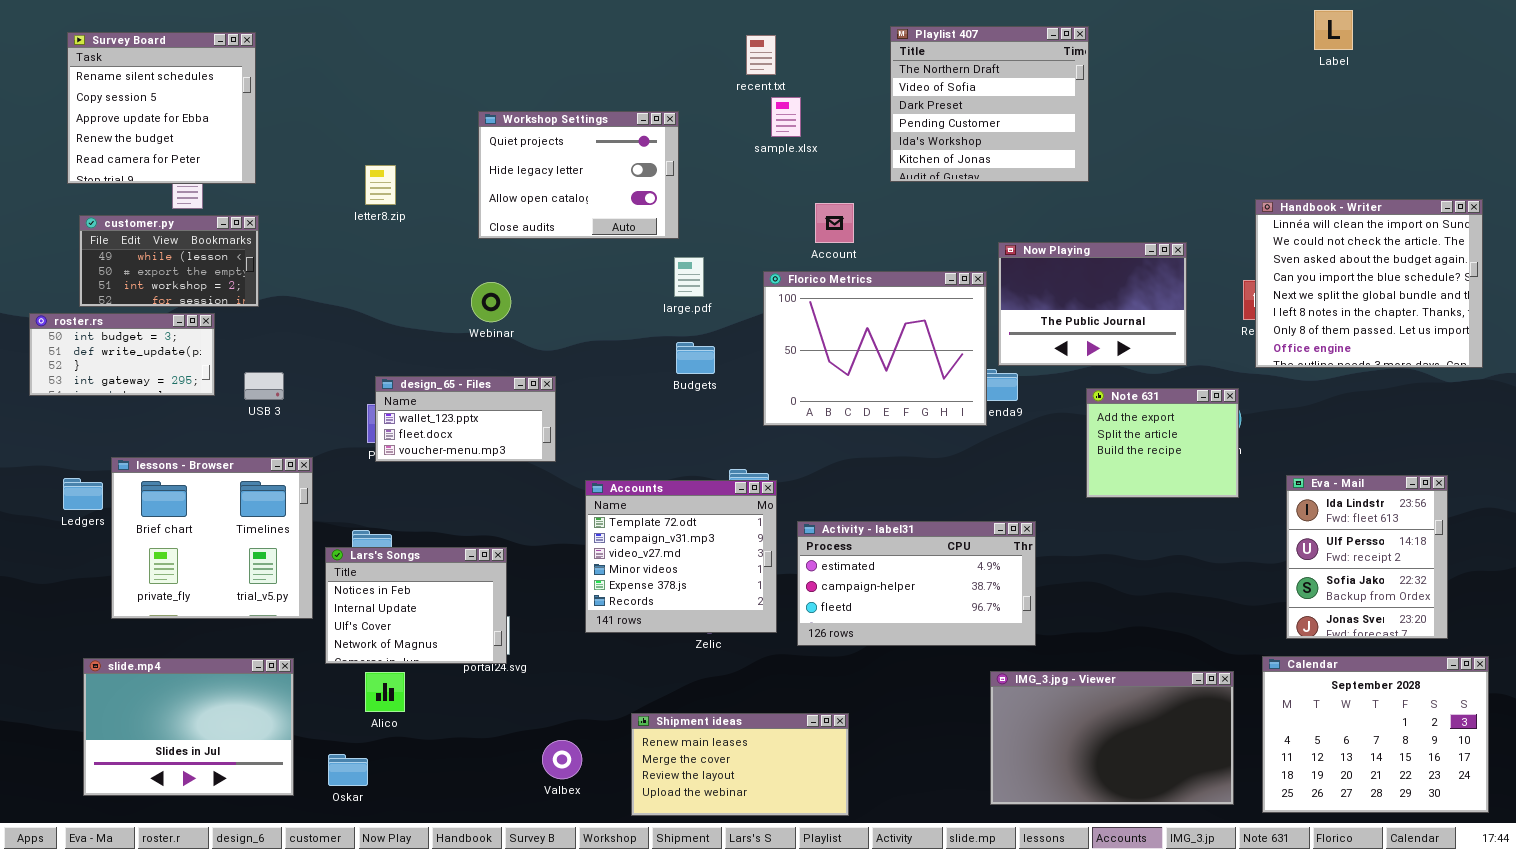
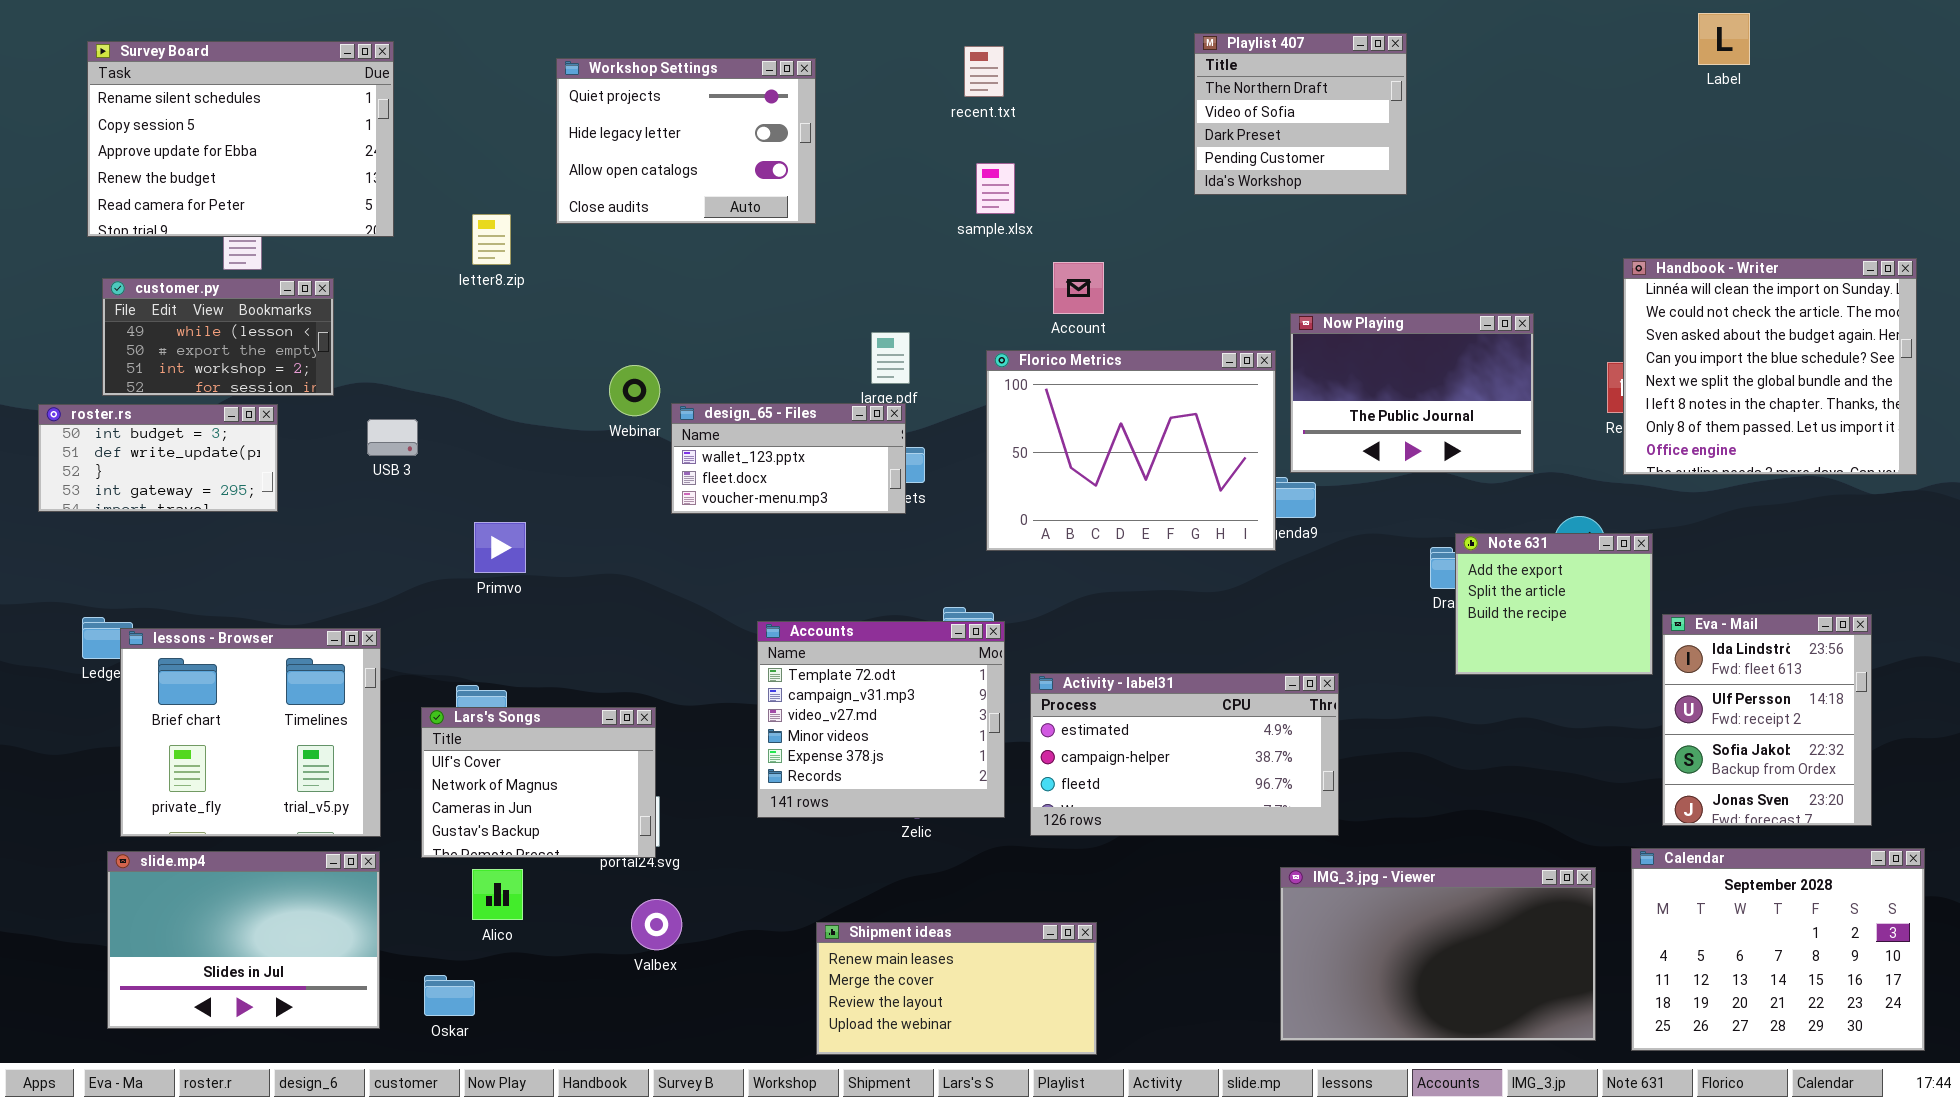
Playlist 407: [890,26,1089,182] -> [1194,33,1407,195], resized
Survey Board: [67,32,256,184] -> [87,41,394,237], resized
sample.xlsx: [771,97,801,137] -> [976,163,1015,214], moved
Workshop Settings: [478,111,679,239] -> [556,58,816,224], moved
USB 3: [244,372,284,400] -> [367,419,418,456], moved
design_65 - Files: [375,376,556,462] -> [671,403,906,514], moved
Note 631: [1086,388,1239,498] -> [1455,533,1653,675], moved
lessons - Browser: [111,457,313,619] -> [120,628,381,837], moved
Lars's Songs: [325,547,507,664] -> [421,707,656,858], scrolled down 2 rows
Valbex: [542,740,582,779] -> [631,899,682,950], moved

